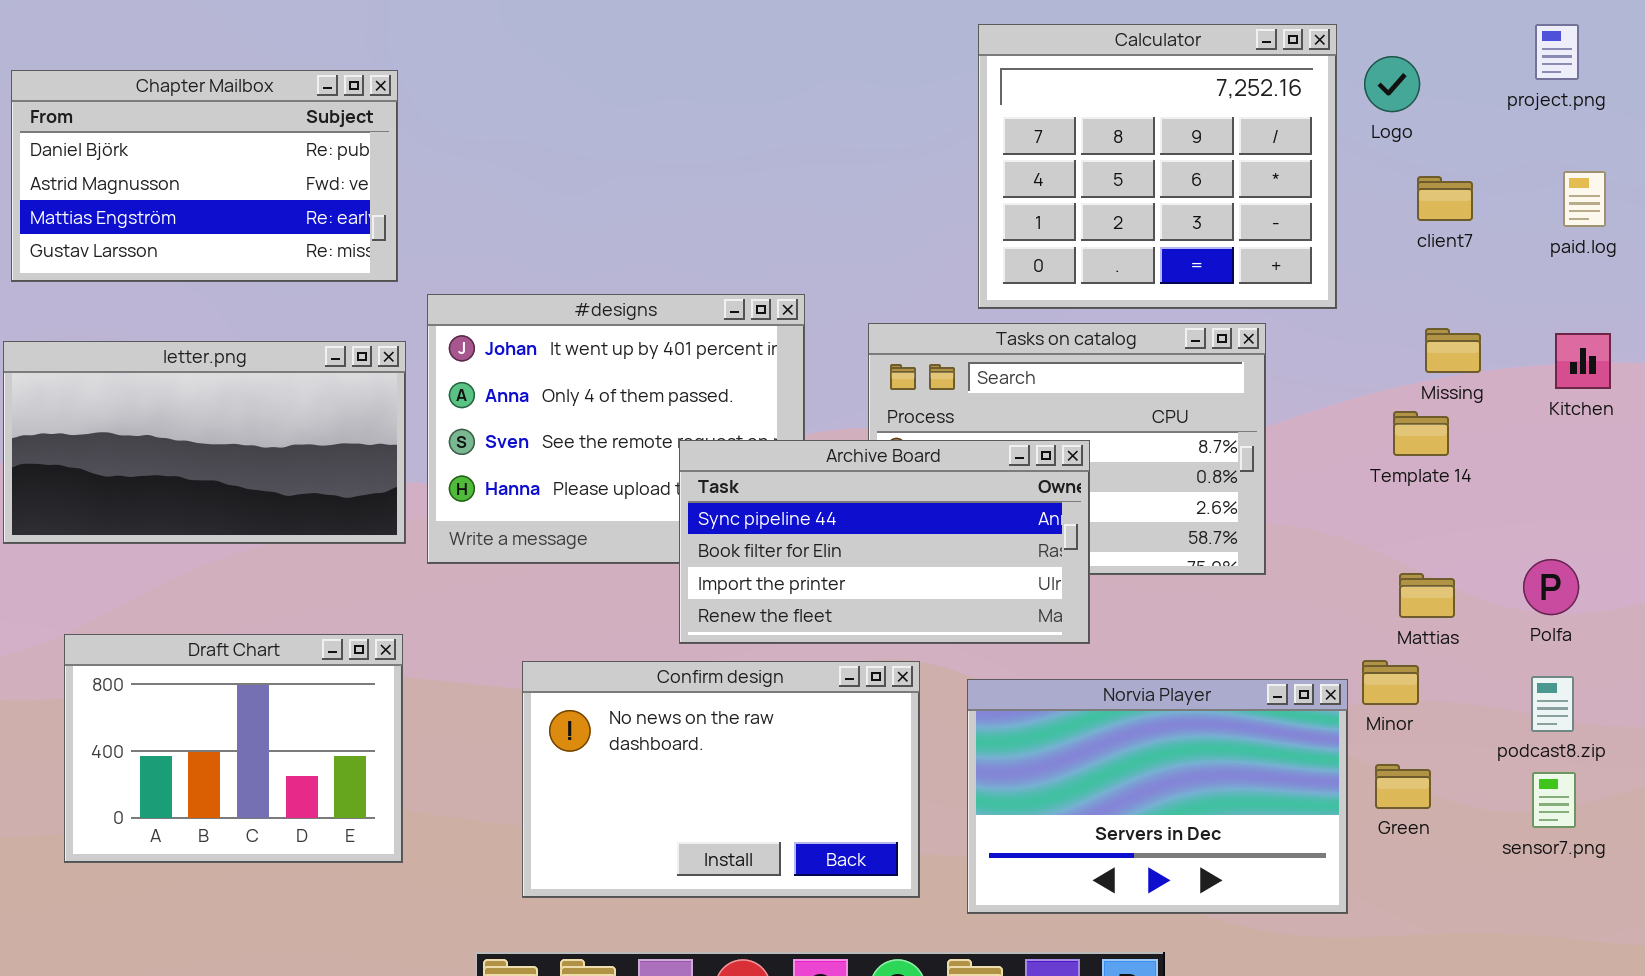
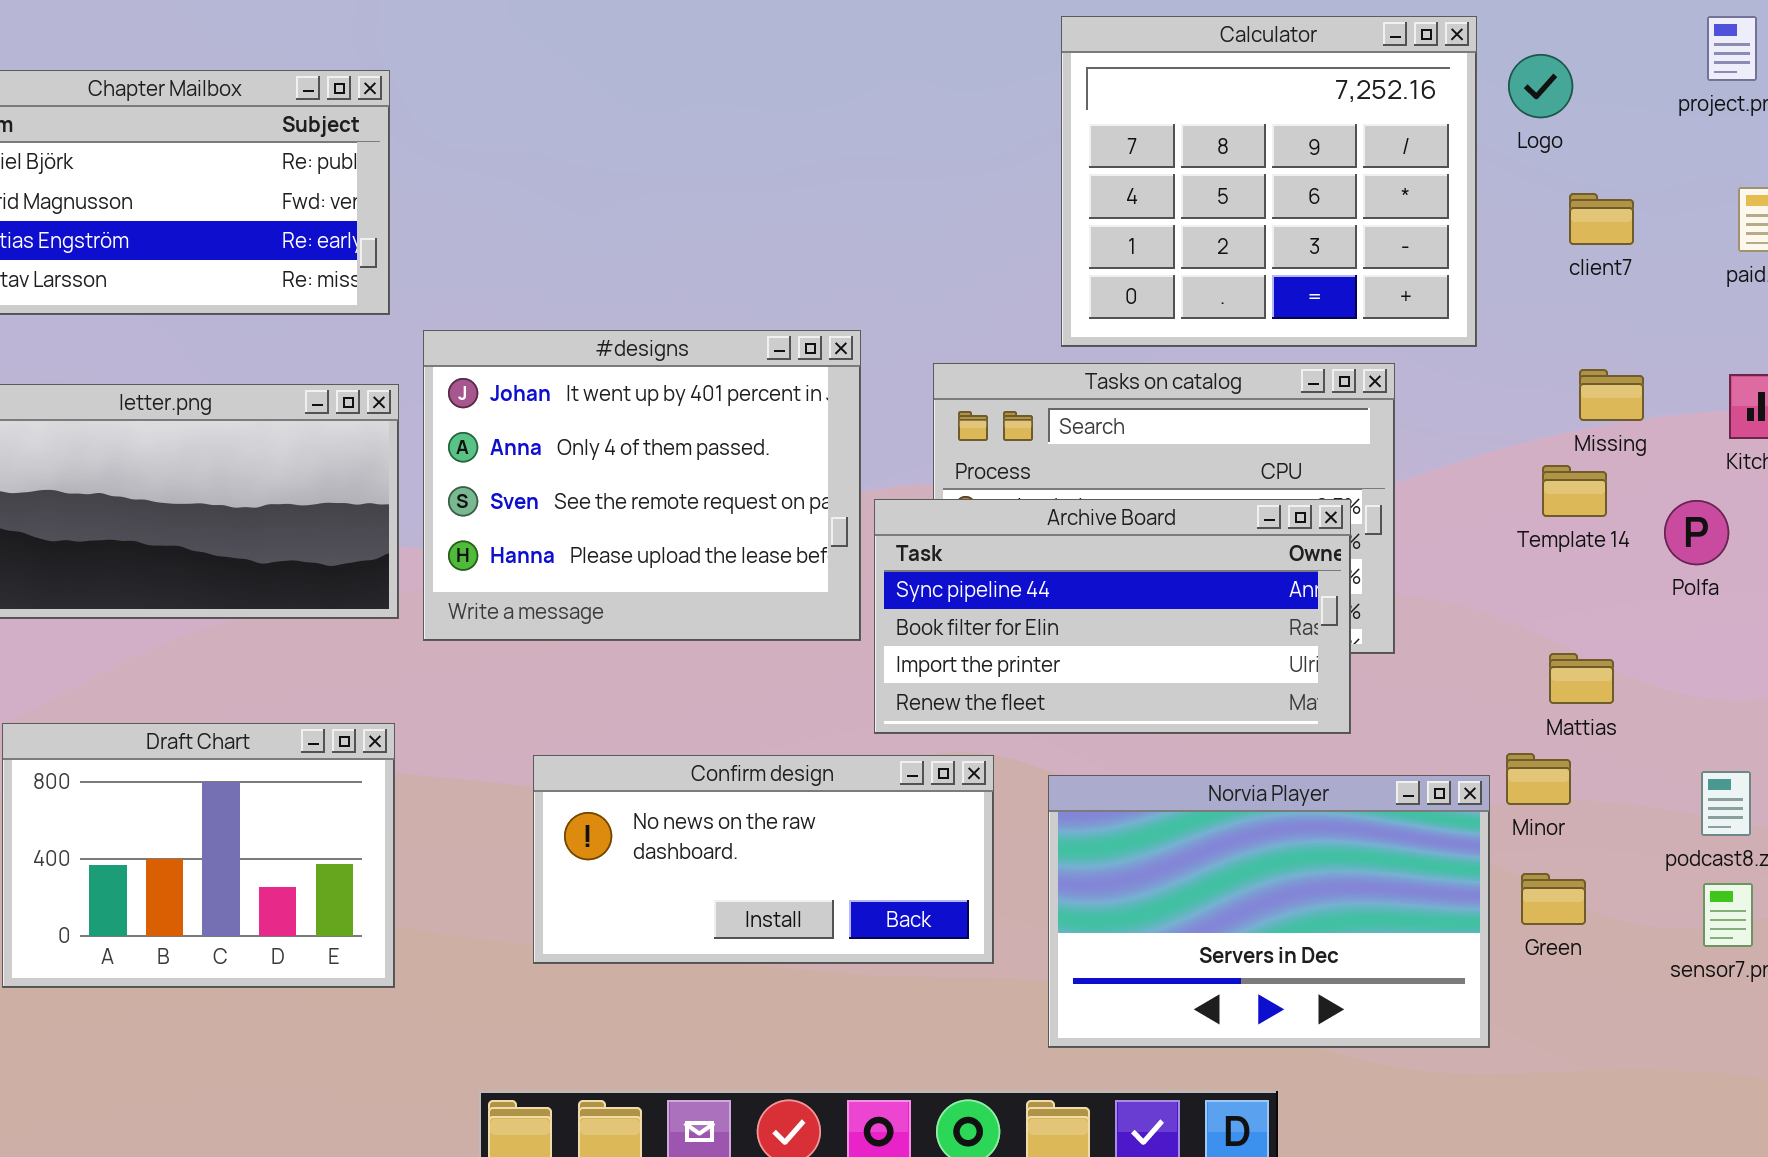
Archive Board: [679,440,1090,644] -> [874,499,1351,734], moved
Polfa: [1523,559,1579,615] -> [1664,500,1729,565], moved
Confirm design: [522,661,920,898] -> [533,755,994,964], resized

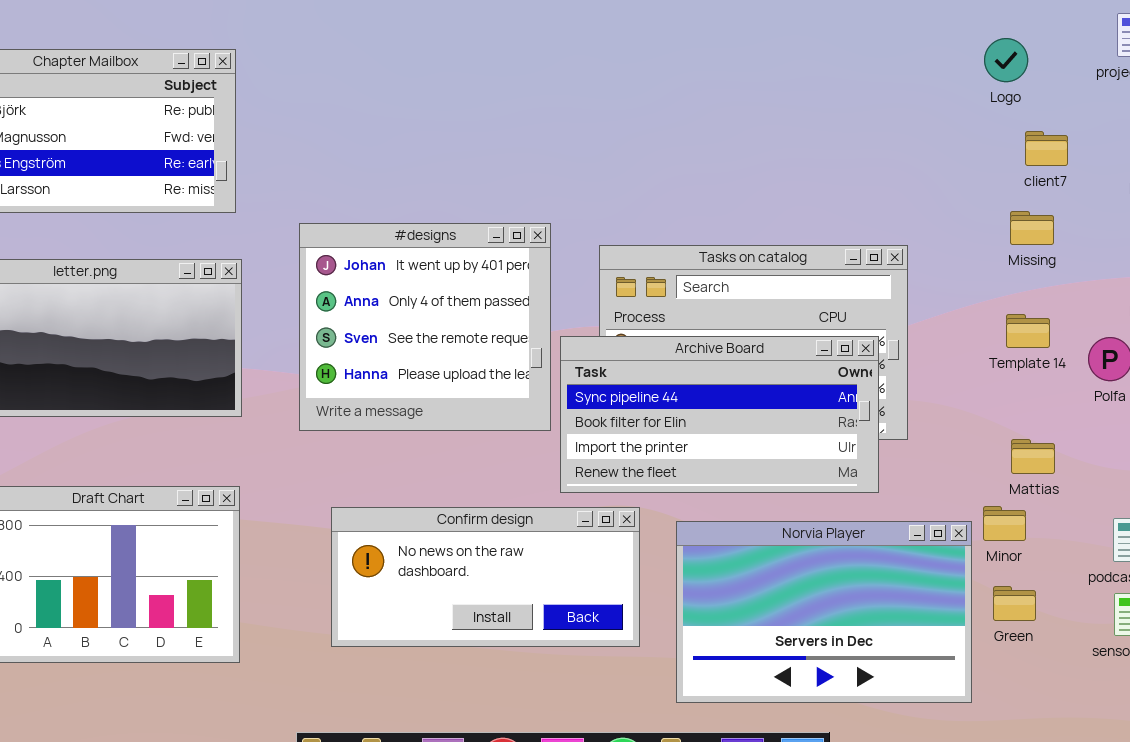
Calculator: [1061,16,1477,347] -> none, closed
#designs: [423,330,861,641] -> [299,223,551,431], resized
Missing: [1579,369,1644,421] -> [1010,211,1054,245], moved

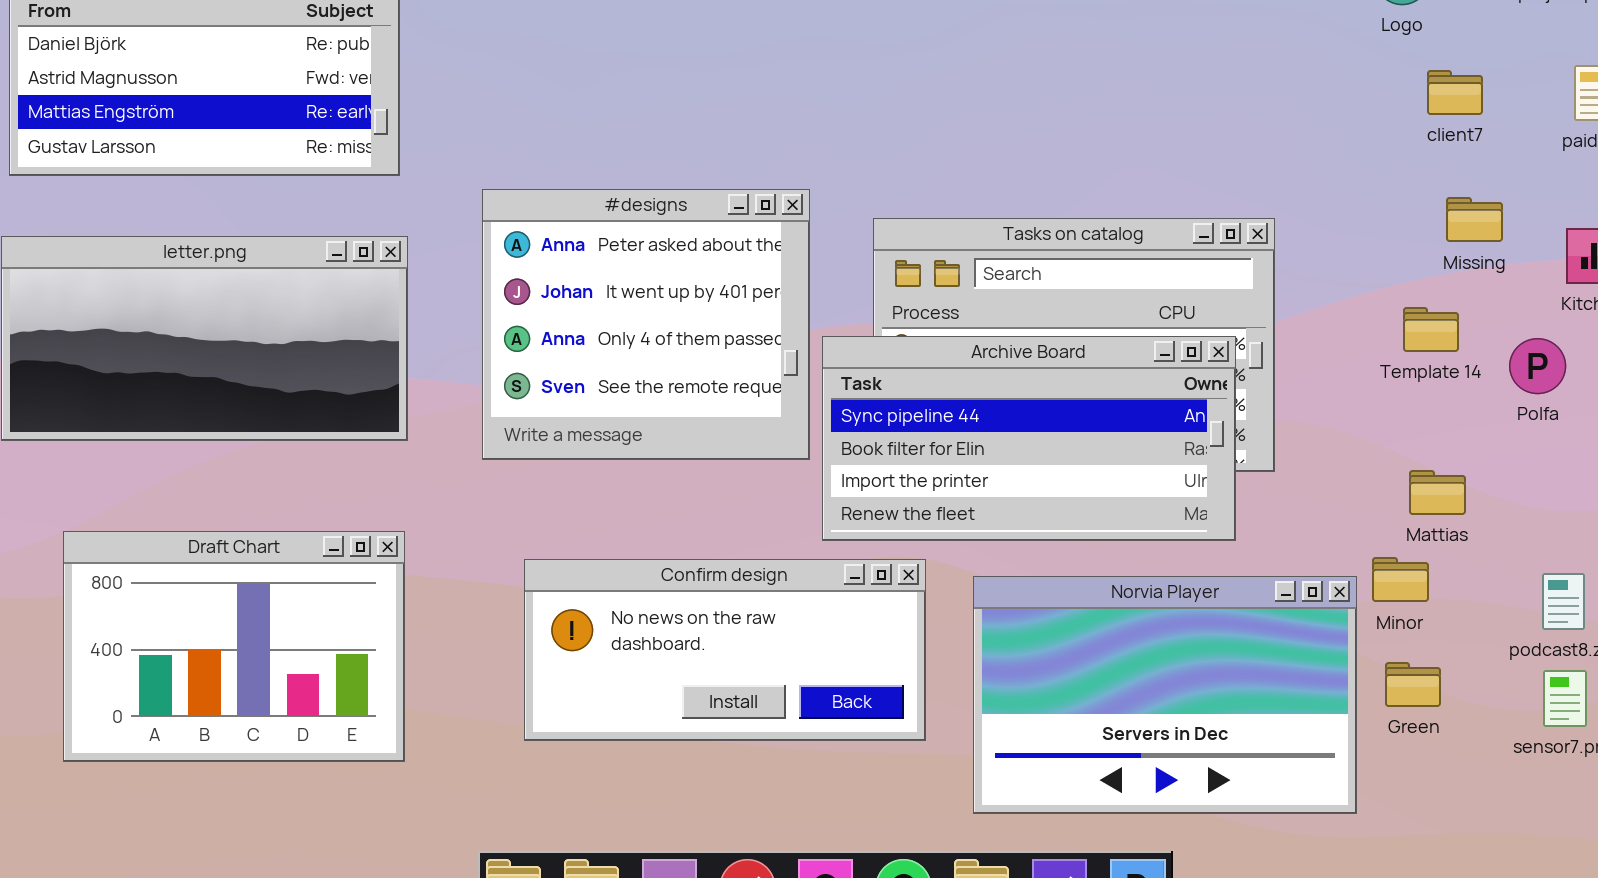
Missing: [1010,211,1054,245] -> [1446,197,1503,242], moved
#designs: [299,223,551,431] -> [482,189,810,460], scrolled up 1 row

